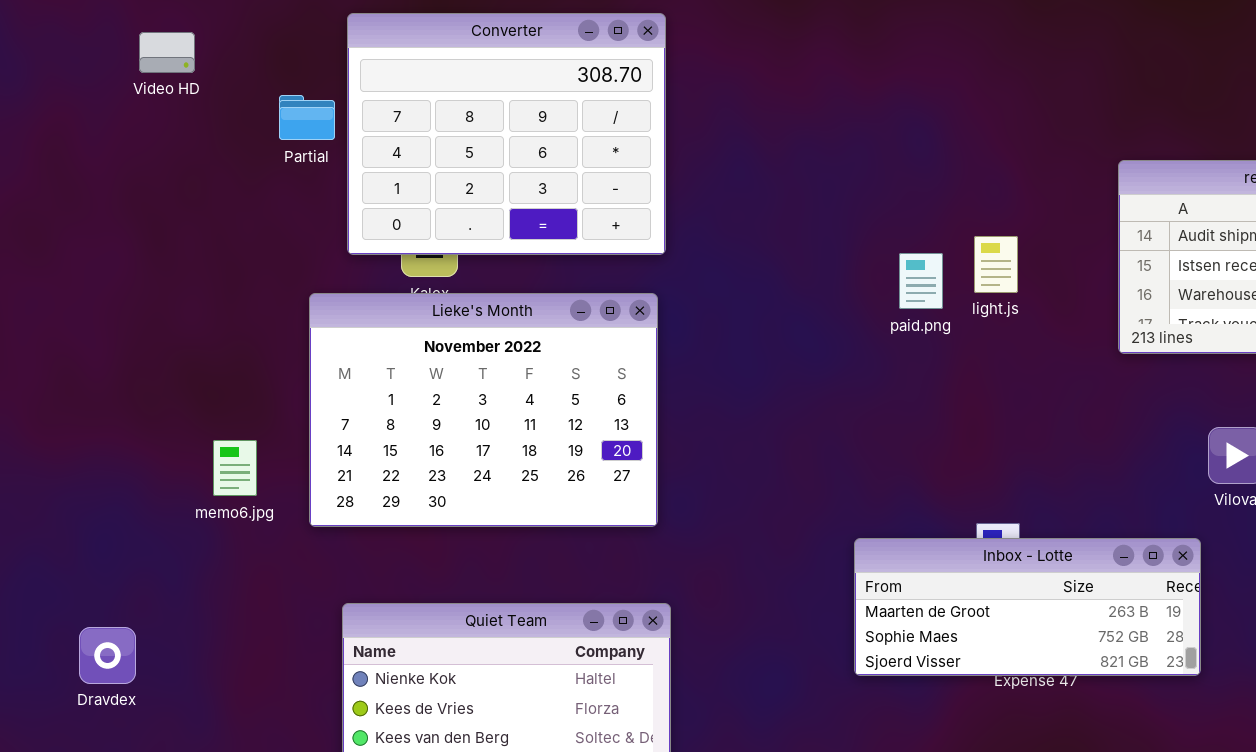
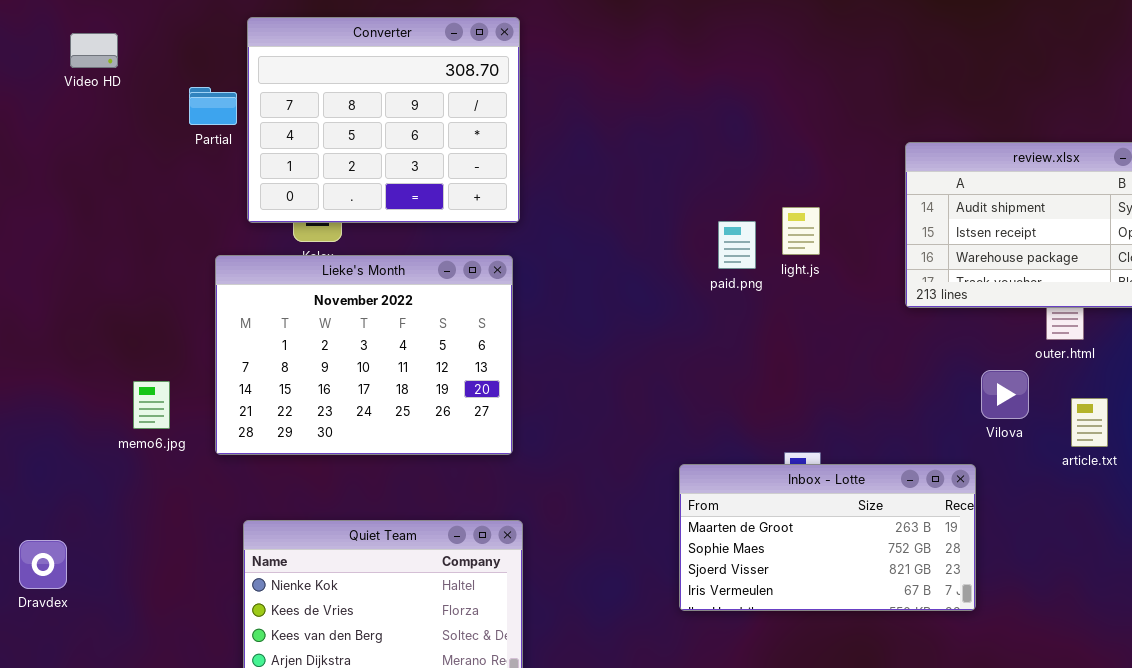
Inbox - Lotte: [854,538,1201,676] -> [679,464,976,611], resized

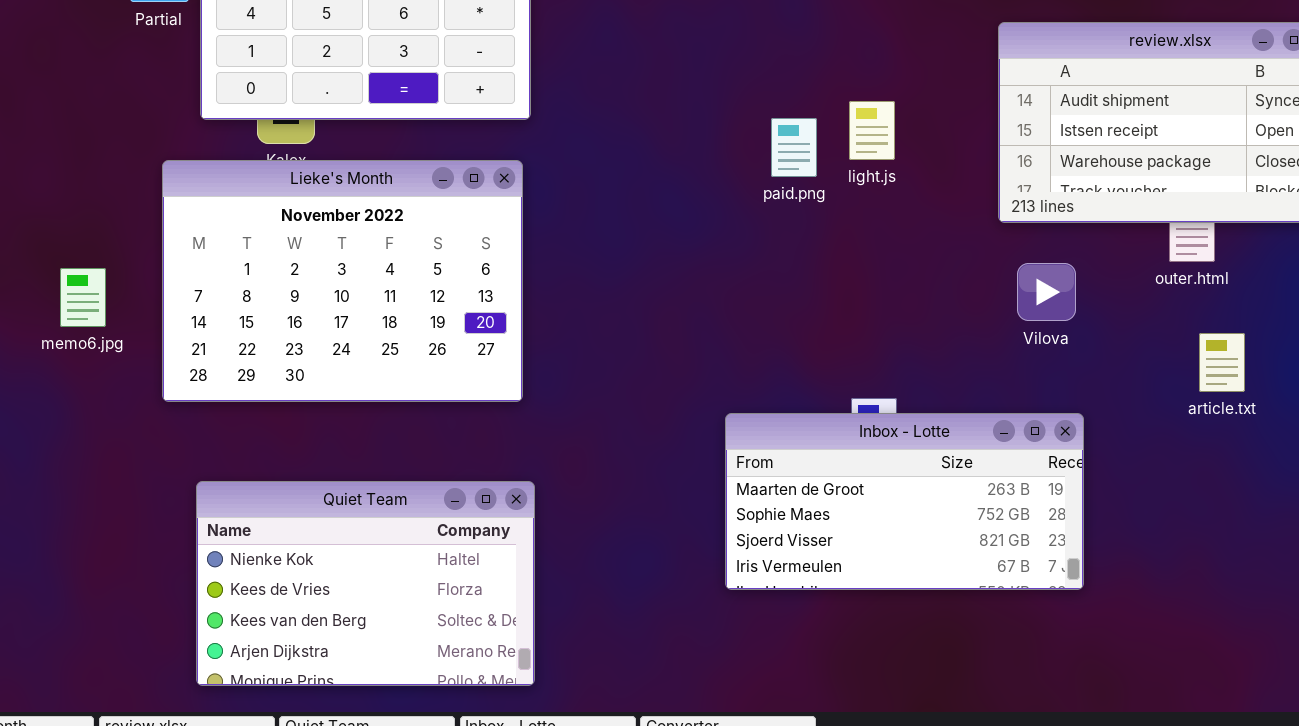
Vilova: [981,370,1029,419] -> [1017,263,1076,321], moved
memo6.jpg: [133,381,170,429] -> [60,268,106,327], moved

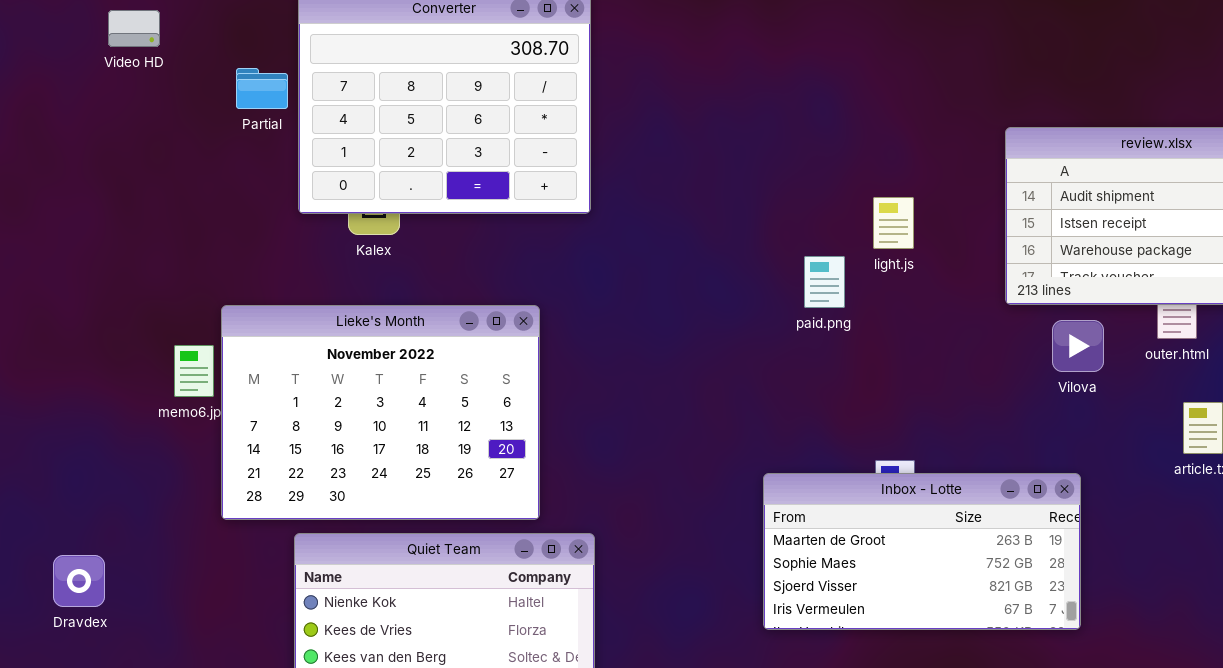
paid.png: [771,118,817,177] -> [804,256,845,308], moved
Lieke's Month: [162,160,523,402] -> [221,305,540,520], moved
Vilova: [1017,263,1076,321] -> [1052,320,1104,372], moved

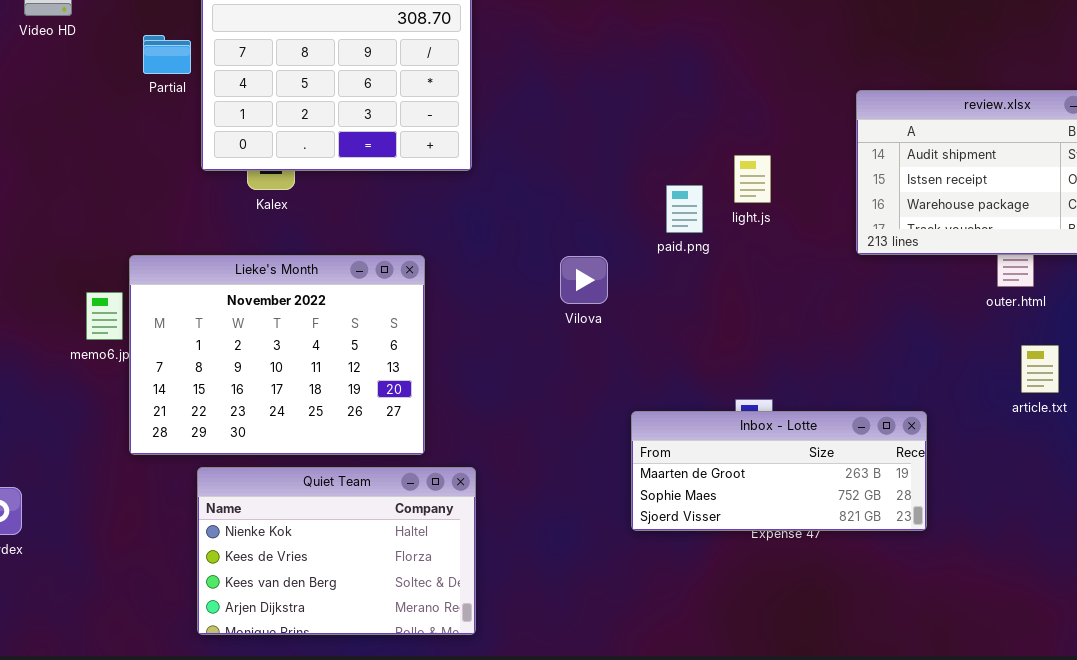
paid.png: [804,256,845,308] -> [666,185,703,233], moved
Vilova: [1052,320,1104,372] -> [560,256,608,304], moved
Inbox - Lotte: [763,473,1081,630] -> [631,411,927,531], resized

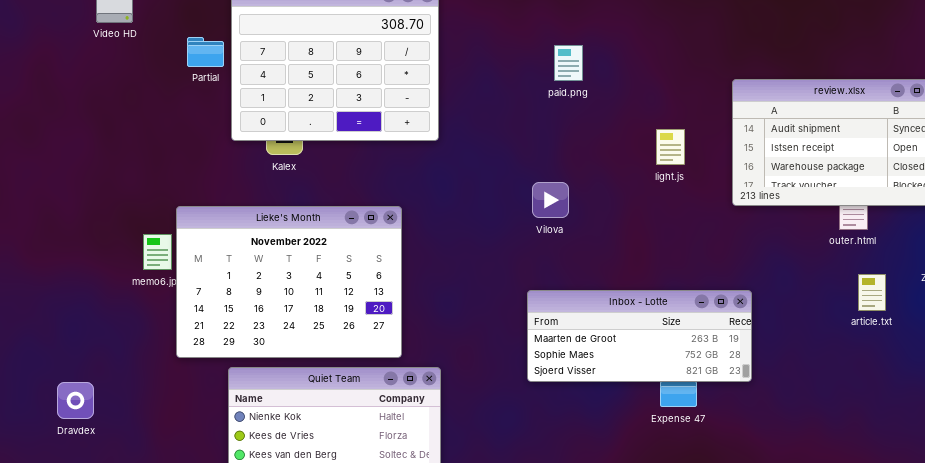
light.js: [734,155,771,203] -> [656,129,685,165], moved
paid.png: [666,185,703,233] -> [554,45,583,81], moved
Vilova: [560,256,608,304] -> [532,182,569,218], moved
Inbox - Lotte: [631,411,927,531] -> [527,290,752,382], moved

